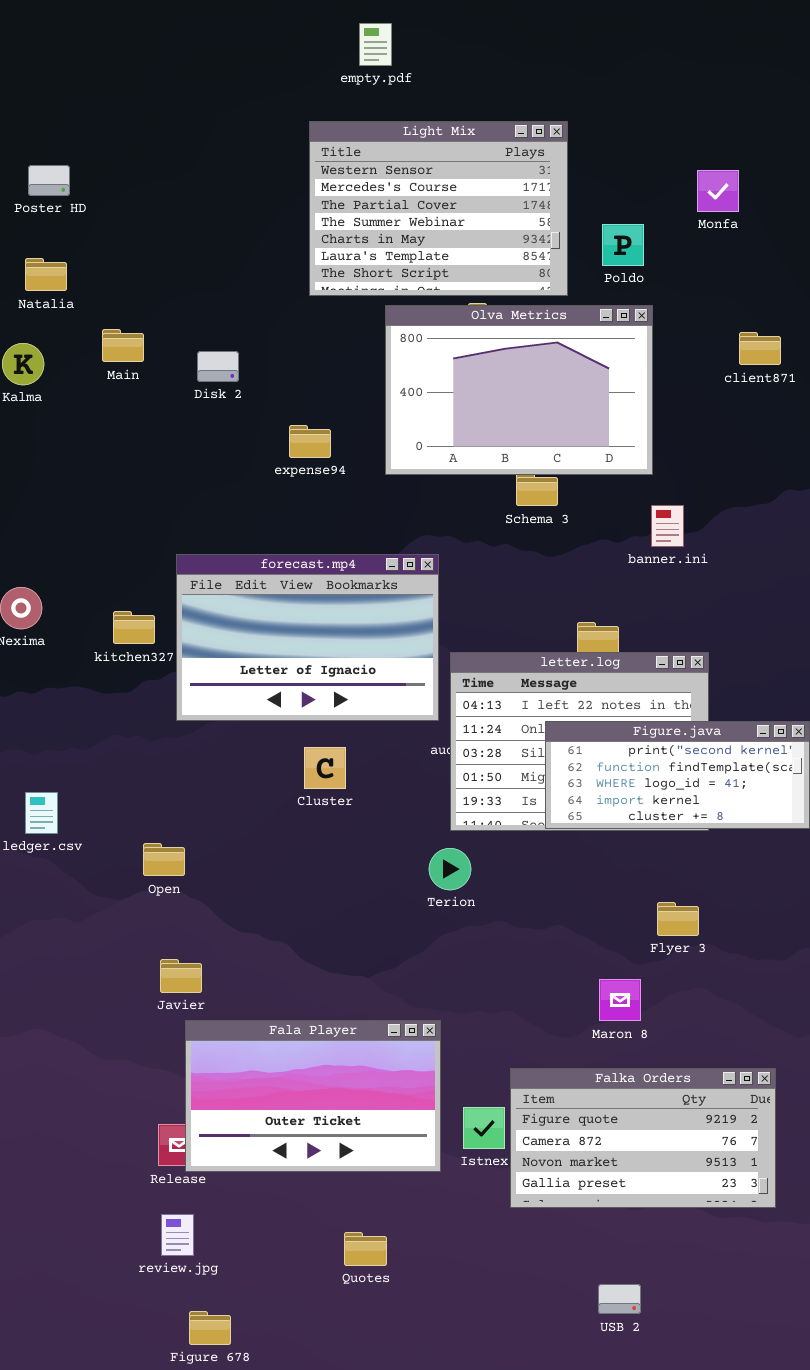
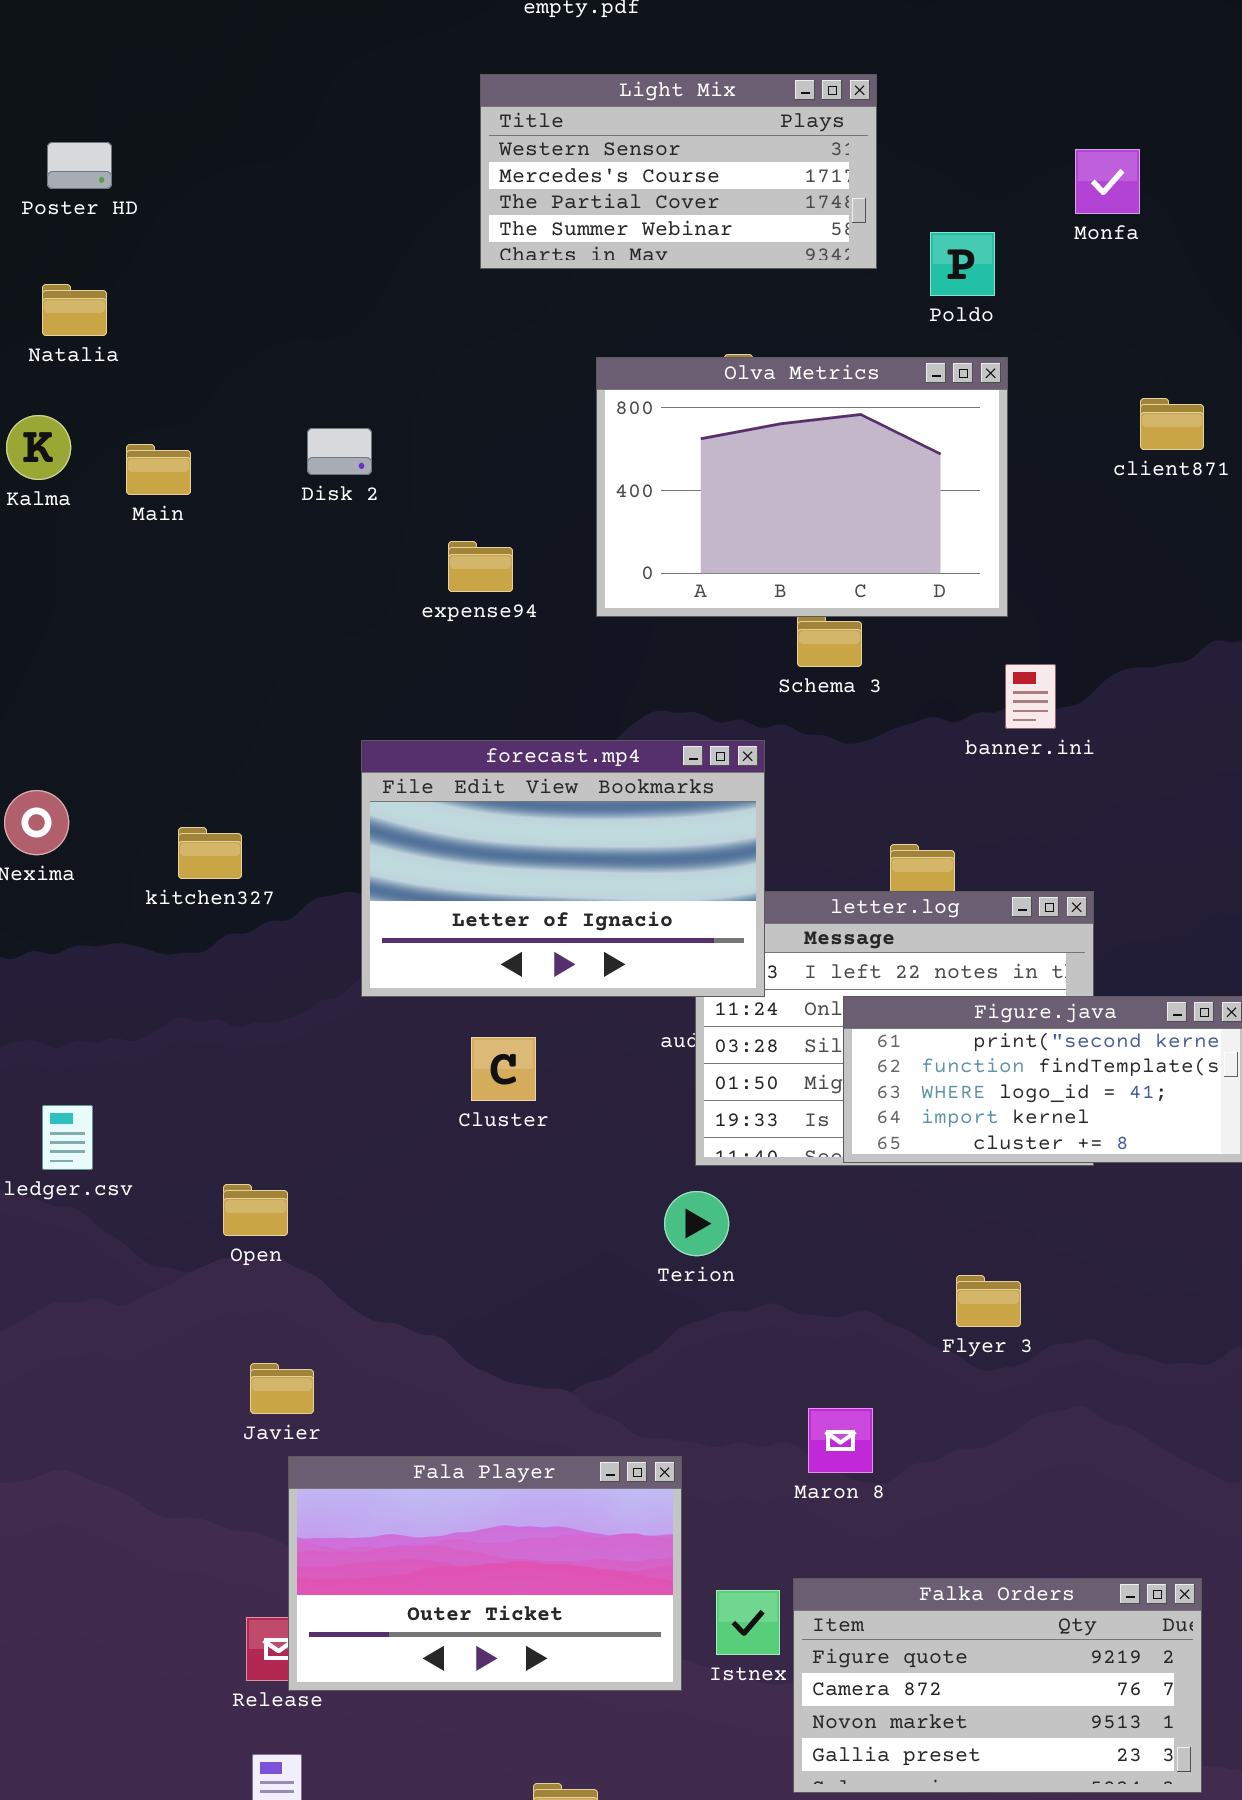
Light Mix: [309,121,568,296] -> [480,74,877,269], resized
Main: [102,329,144,362] -> [126,444,191,495], moved
forecast.mp4: [176,554,439,721] -> [361,740,765,997], moved
Flyer 3: [657,902,699,936] -> [956,1275,1021,1327], moved
Maron 8: [599,979,641,1021] -> [808,1408,873,1473], moved
Falka Orders: [510,1068,776,1208] -> [793,1578,1202,1793], moved

